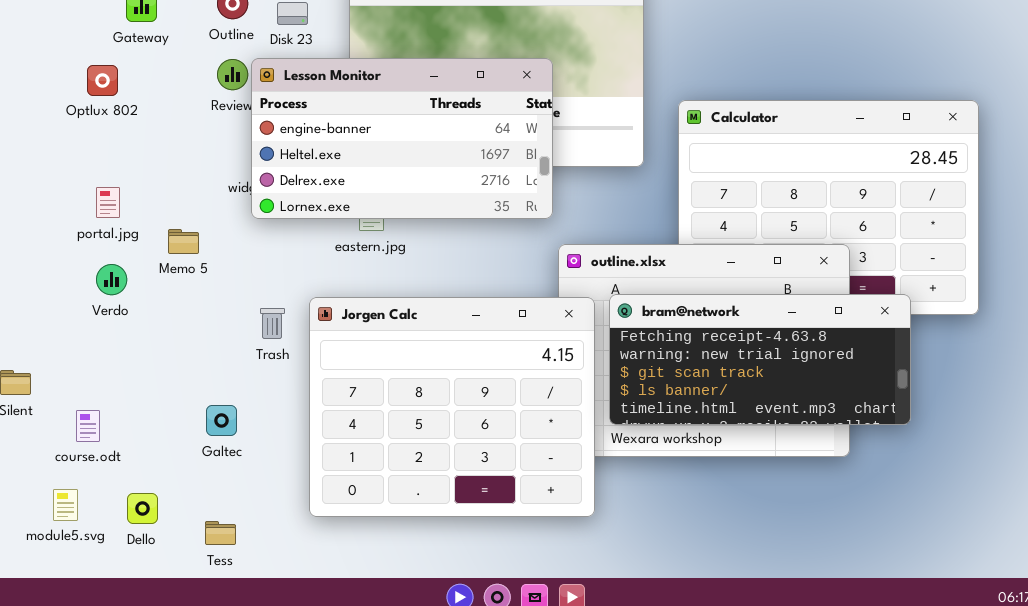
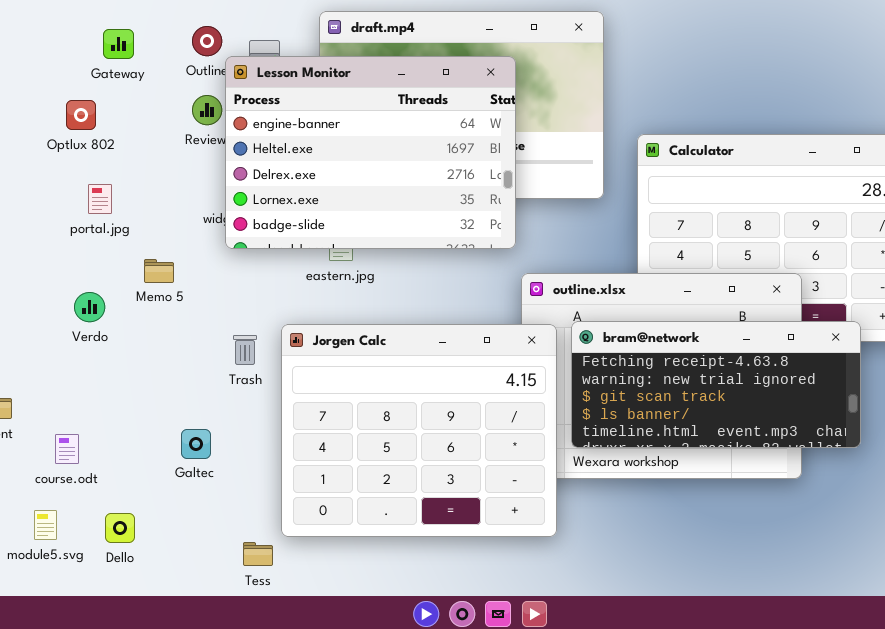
Lesson Monitor: [251,58,553,219] -> [225,56,516,249], resized
portal.jpg: [96,187,120,218] -> [88,184,112,214], moved
Tess: [205,521,236,545] -> [243,542,273,566], moved

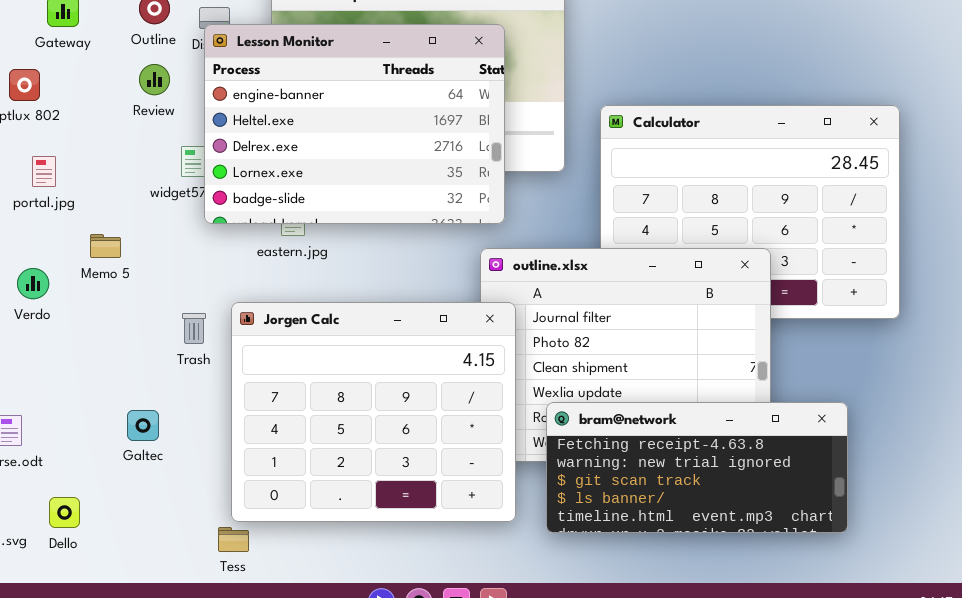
Lesson Monitor: [225,56,516,249] -> [204,24,505,224], moved
bram@network: [571,321,861,448] -> [546,402,848,533], moved
Tess: [243,542,273,566] -> [218,527,249,552], moved

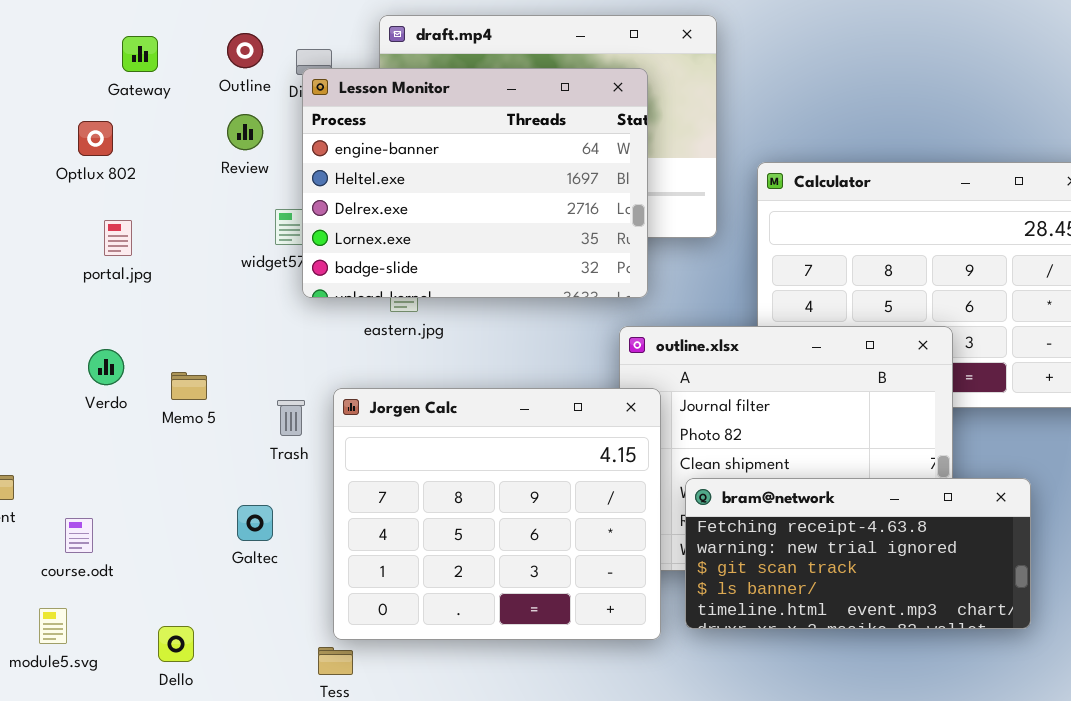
Memo 5: [90,234,121,258] -> [171,372,207,400], moved
bram@network: [546,402,848,533] -> [685,478,1031,629], moved
Galtec: [127,410,159,441] -> [237,505,273,541], moved
Dello: [49,497,80,528] -> [158,626,194,662], moved

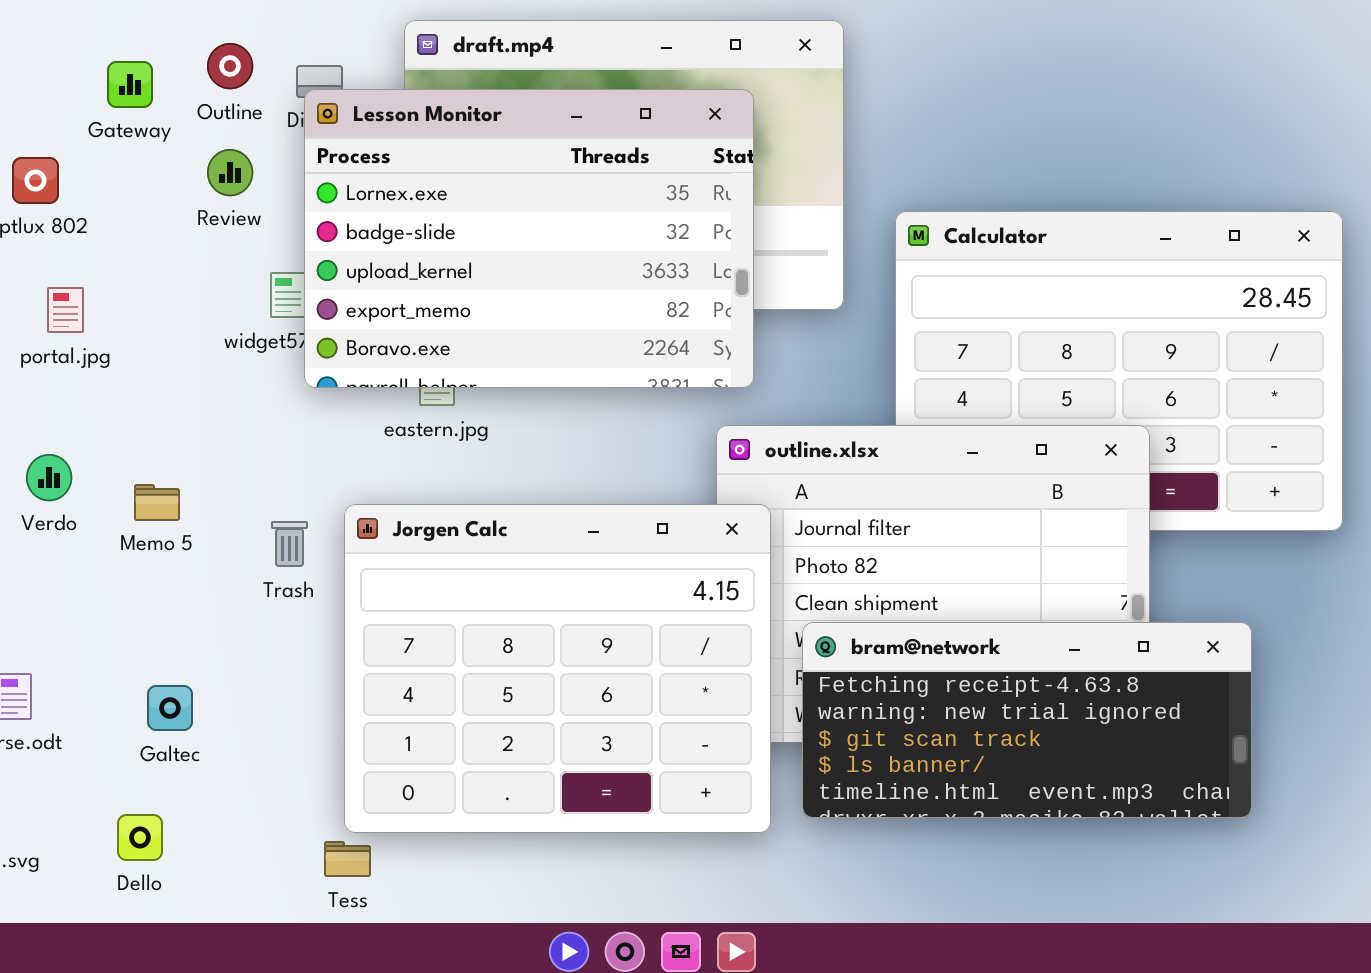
Gateway: [122,36,158,72] -> [107,61,153,108], moved
Lesson Monitor: [302,68,648,298] -> [304,89,754,388], scrolled down 3 rows
Galtec: [237,505,273,541] -> [147,685,193,731], moved

